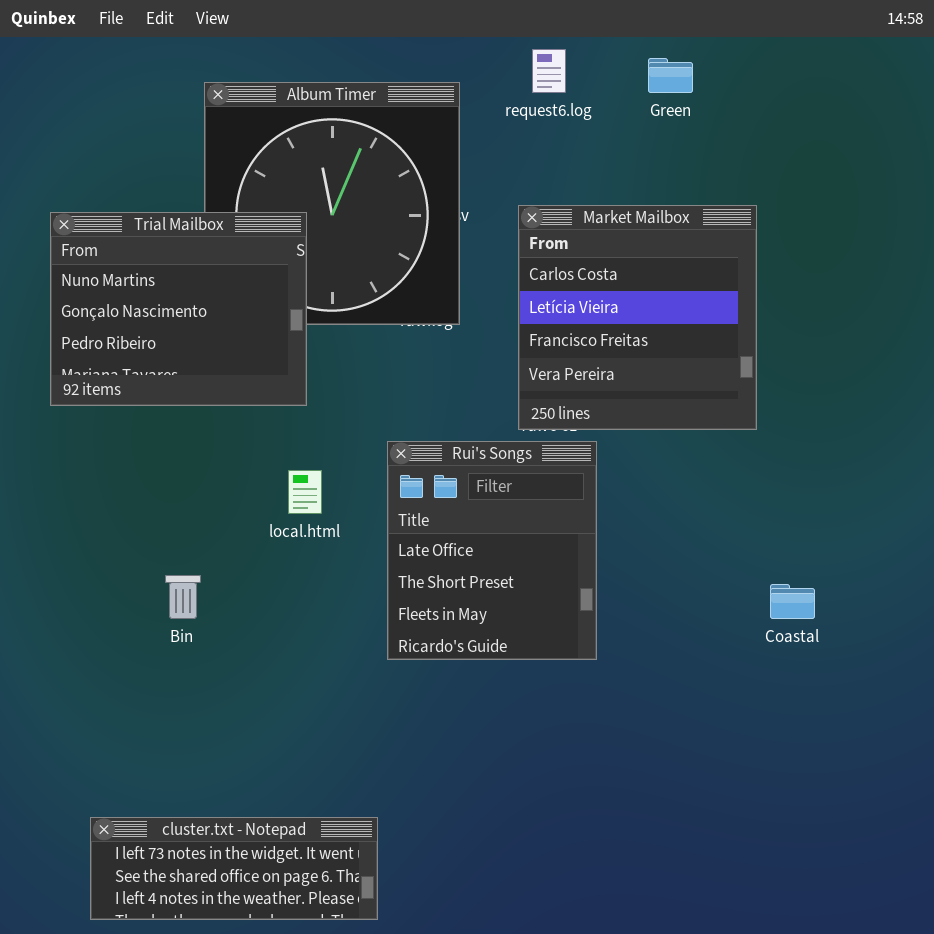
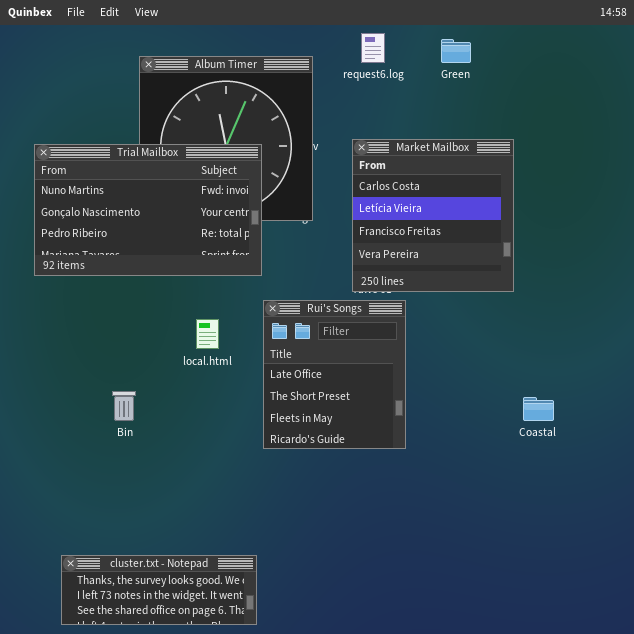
Trial Mailbox: [50,212,307,406] -> [34,144,262,276], resized
cluster.txt - Notepad: [90,817,378,920] -> [61,555,257,625], scrolled up 1 row

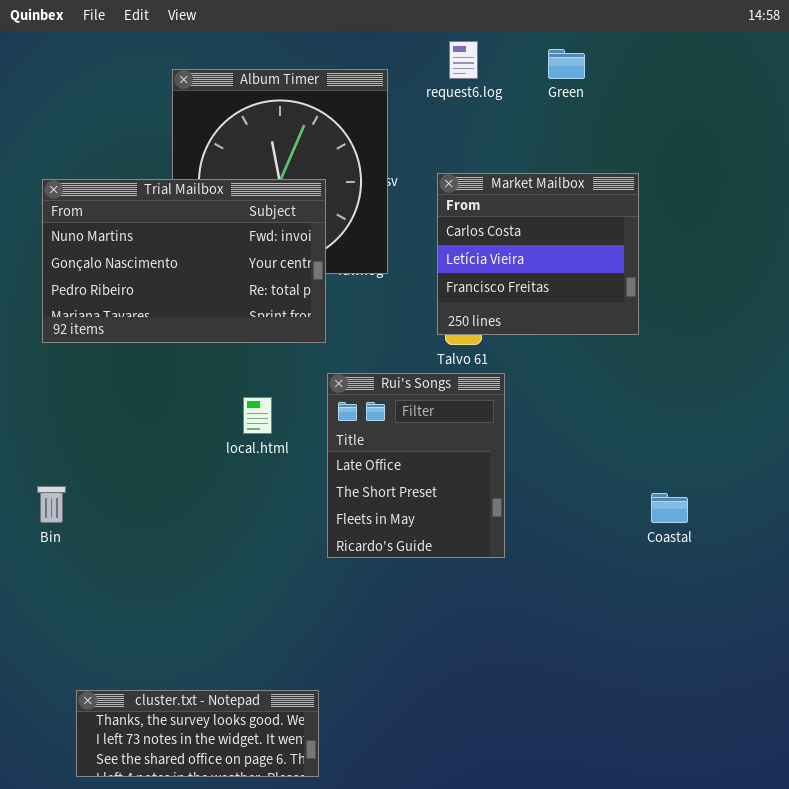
Market Mailbox: [352,139,514,292] -> [437,173,639,335], resized
Bin: [112,391,136,421] -> [37,486,66,523], moved

